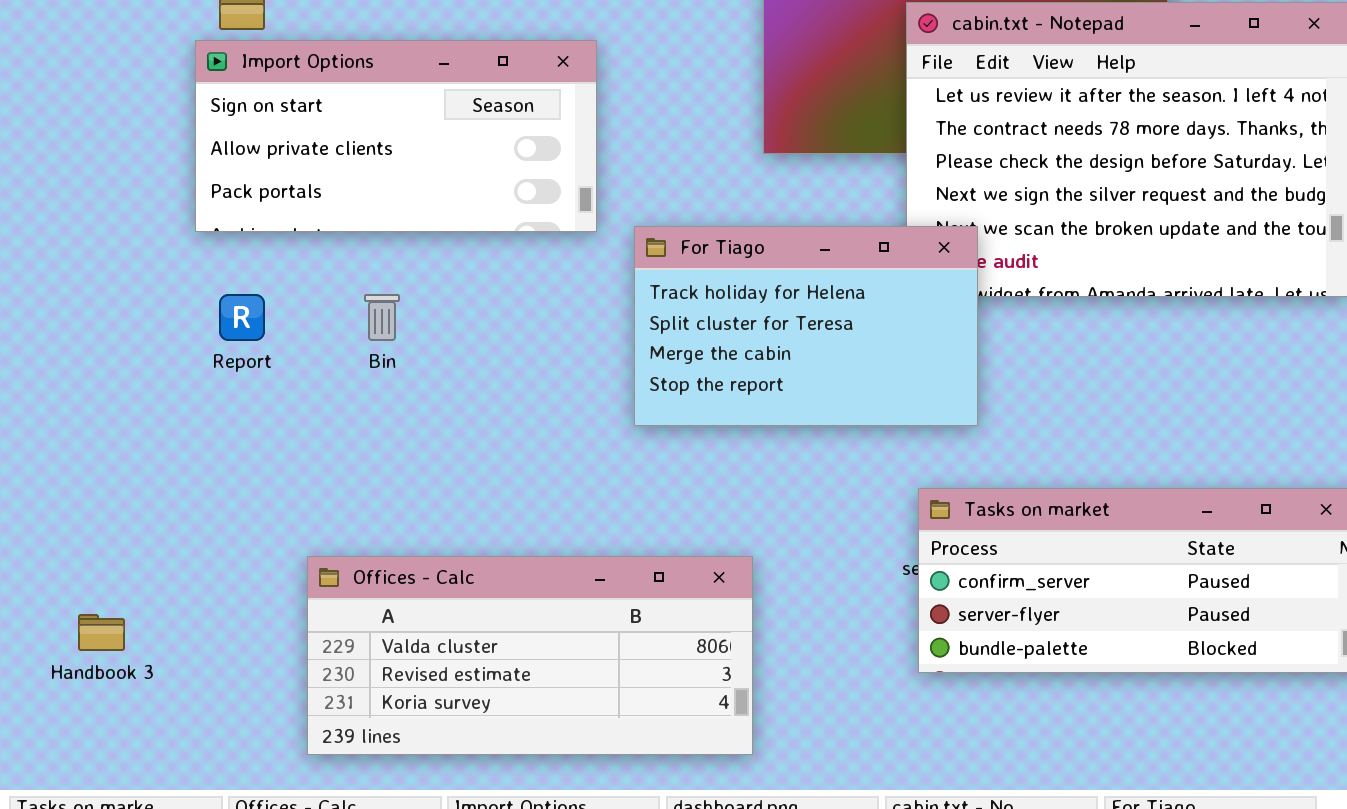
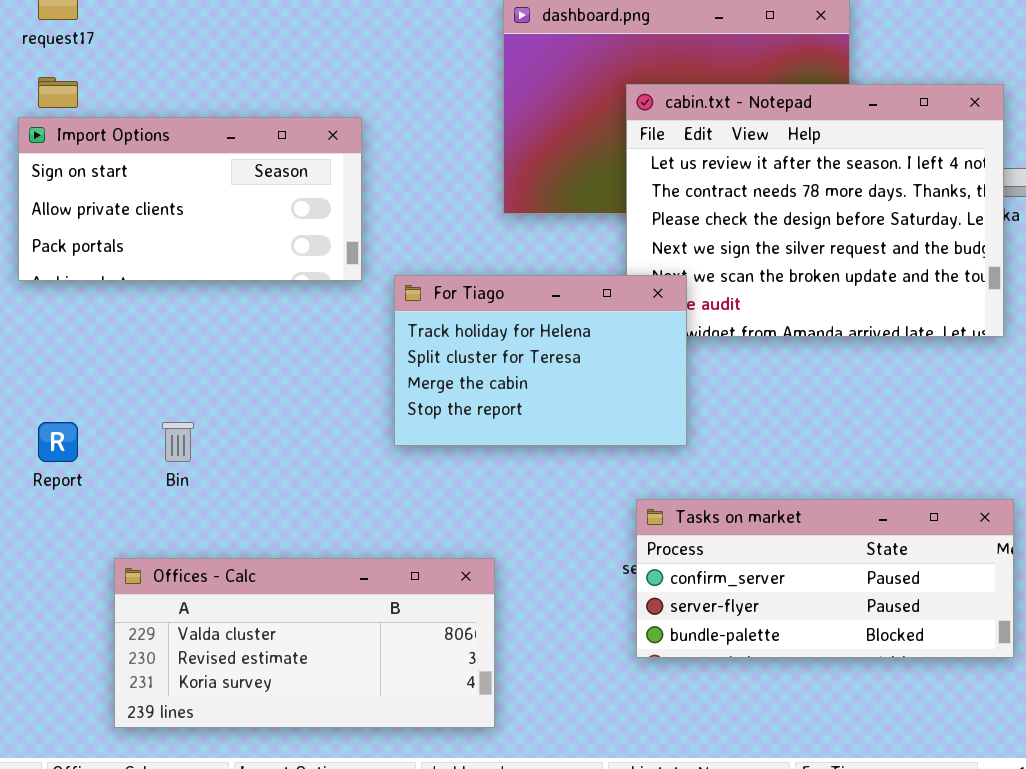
Report: [219,294,265,341] -> [38,422,78,462], moved
Bin: [364,294,400,341] -> [162,422,194,462], moved

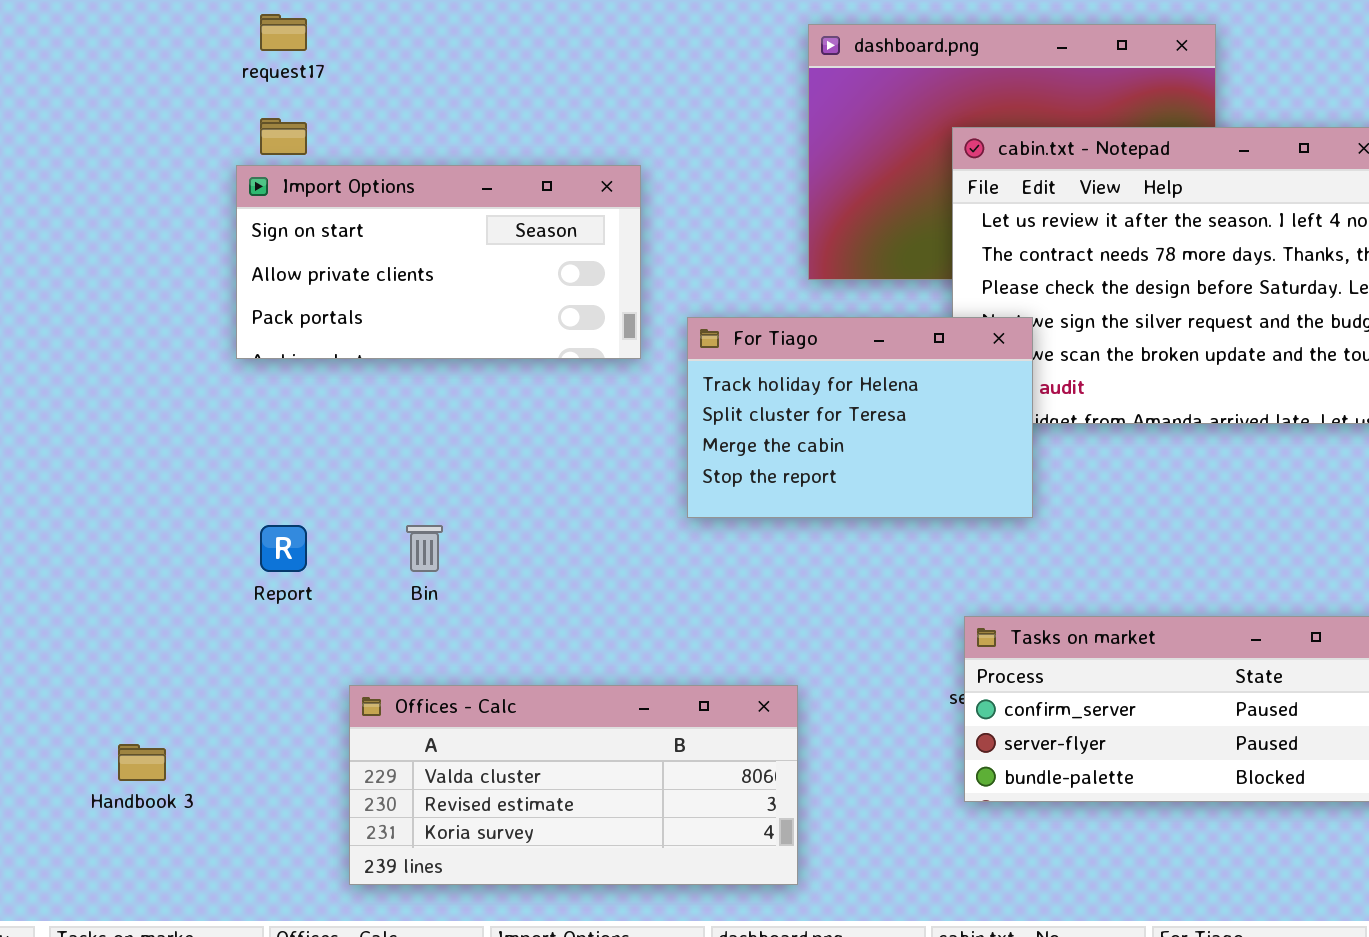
For Tiago: [394,275,687,446] -> [687,317,1033,518], moved

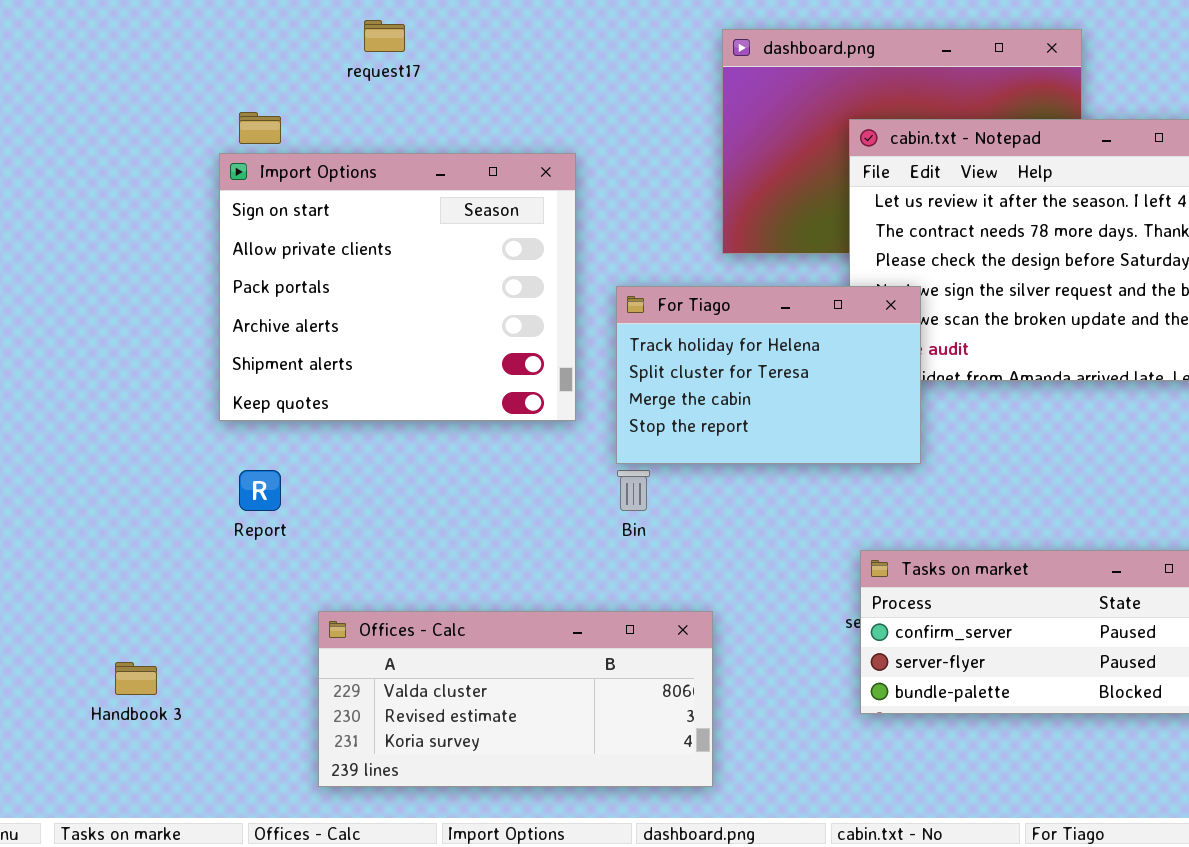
request17: [260,14,307,51] -> [364,20,405,52], moved
Import Options: [236,165,641,359] -> [219,153,576,421], resized
Bin: [406,525,443,572] -> [617,470,650,511], moved

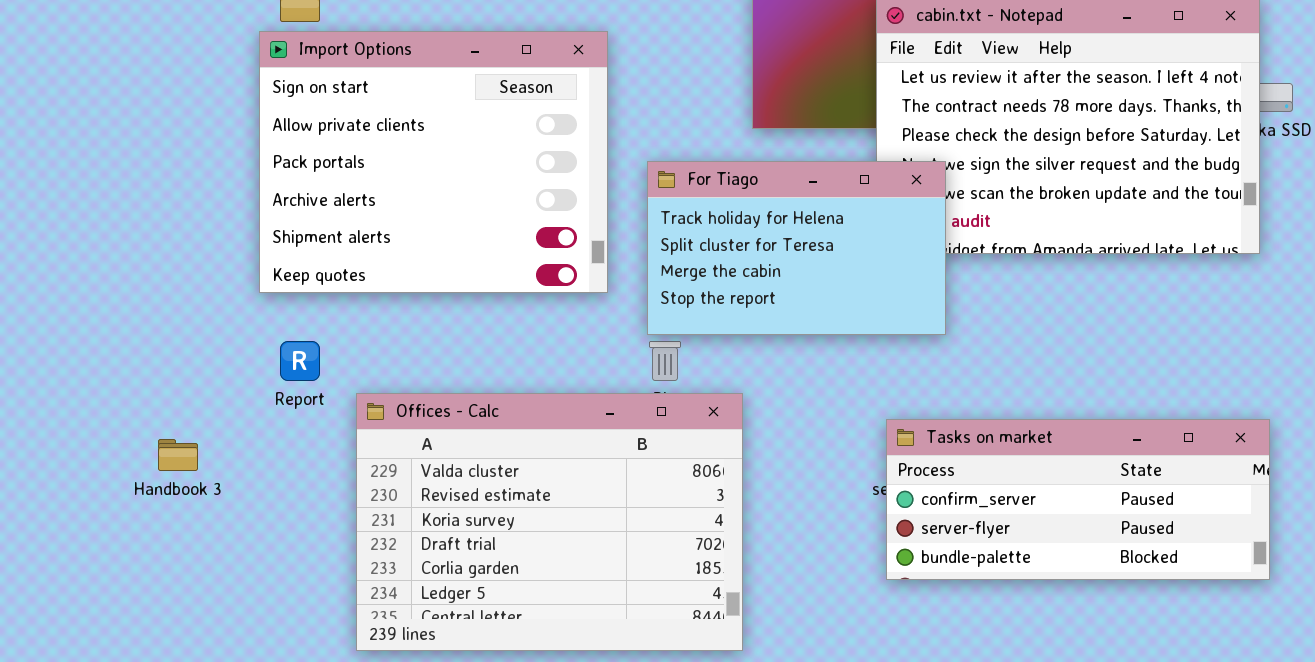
Offices - Calc: [318,611,713,787] -> [356,393,743,651], resized
Handbook 3: [115,662,157,695] -> [158,439,198,471], moved

